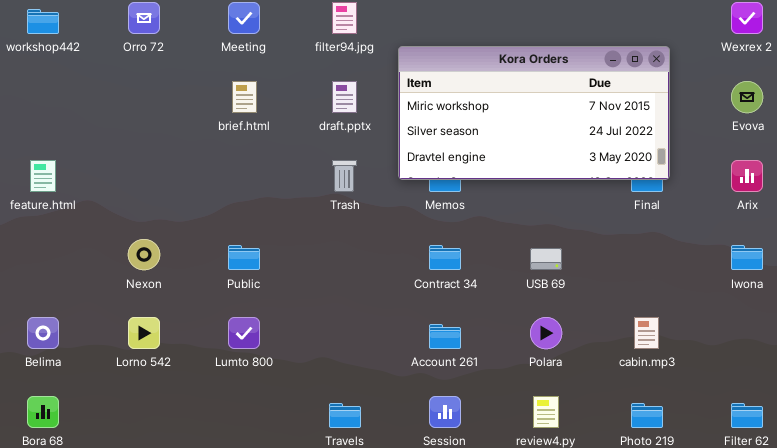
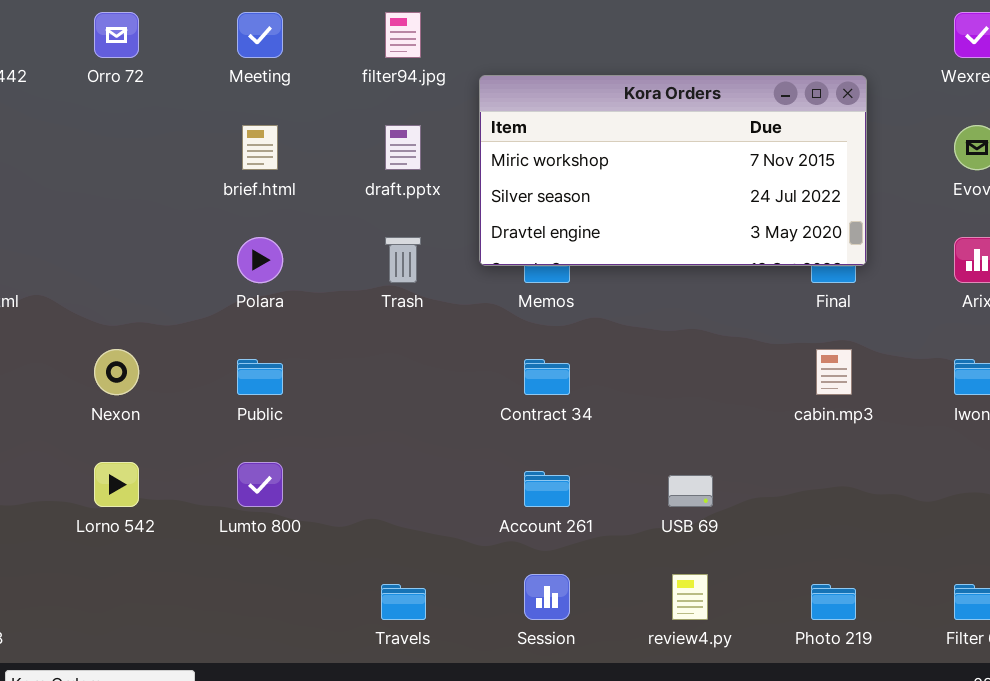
USB 69: [530,248,562,270] -> [668,475,713,507], moved
Polara: [530,317,562,349] -> [237,237,283,283], moved
cabin.mp3: [634,317,659,349] -> [816,349,852,395], moved

